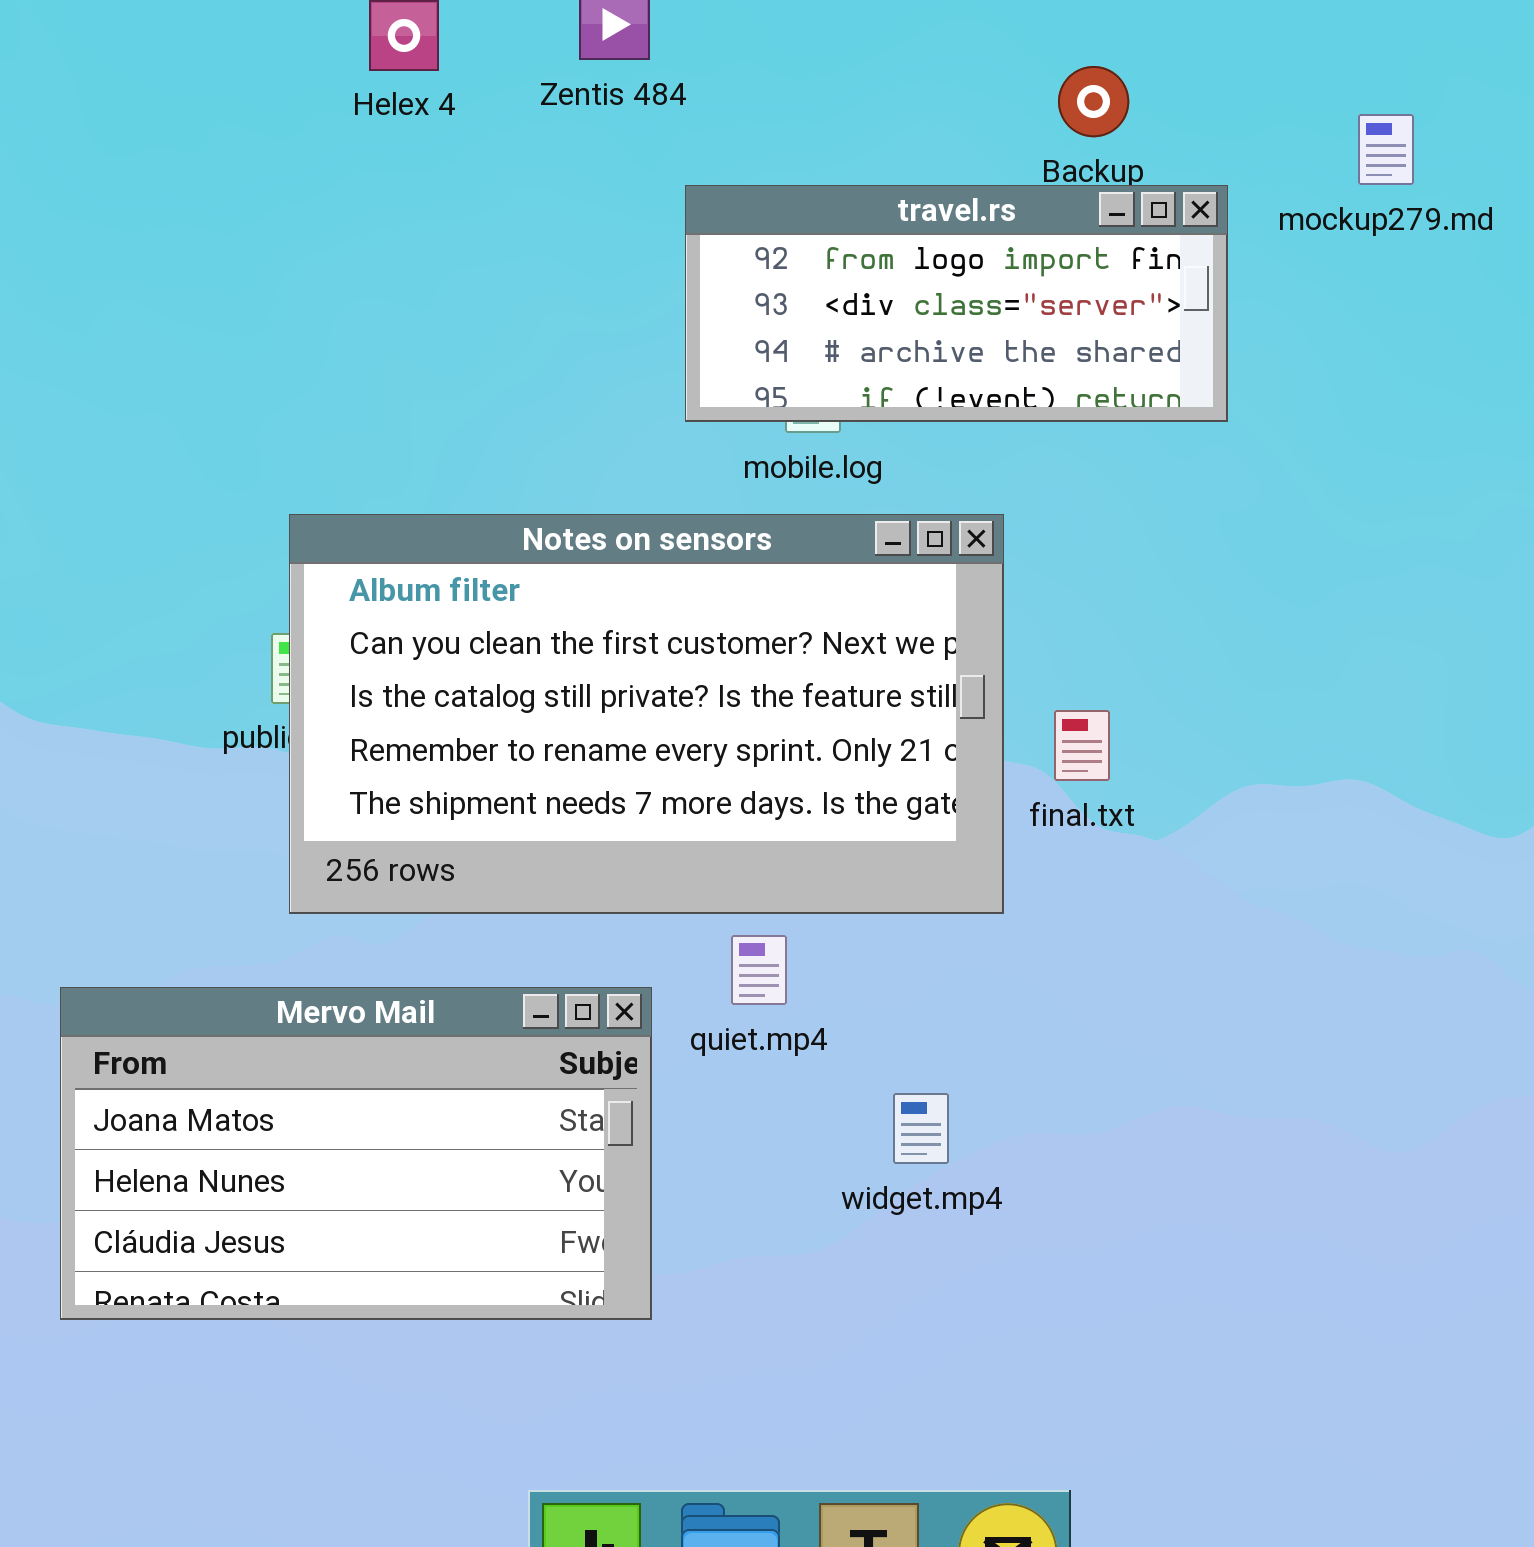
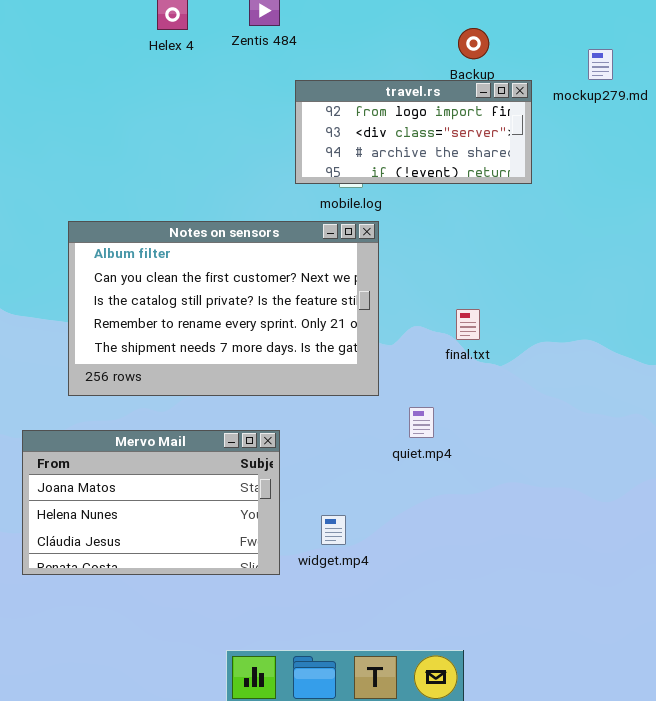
Notes on sensors: [289,514,1004,914] -> [68,221,379,396], moved
quiet.mp4: [731,935,787,1005] -> [409,407,434,438], moved
widget.mp4: [893,1093,949,1164] -> [321,515,346,545], moved

